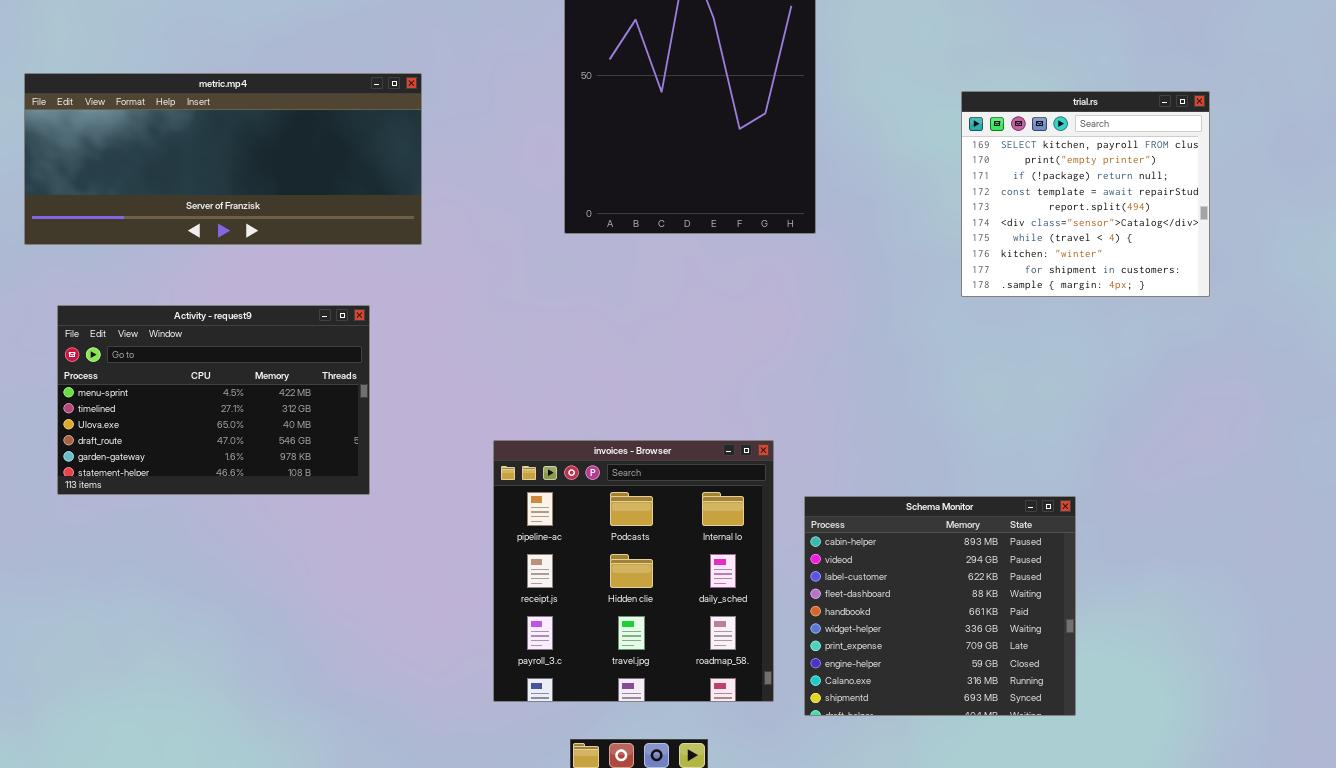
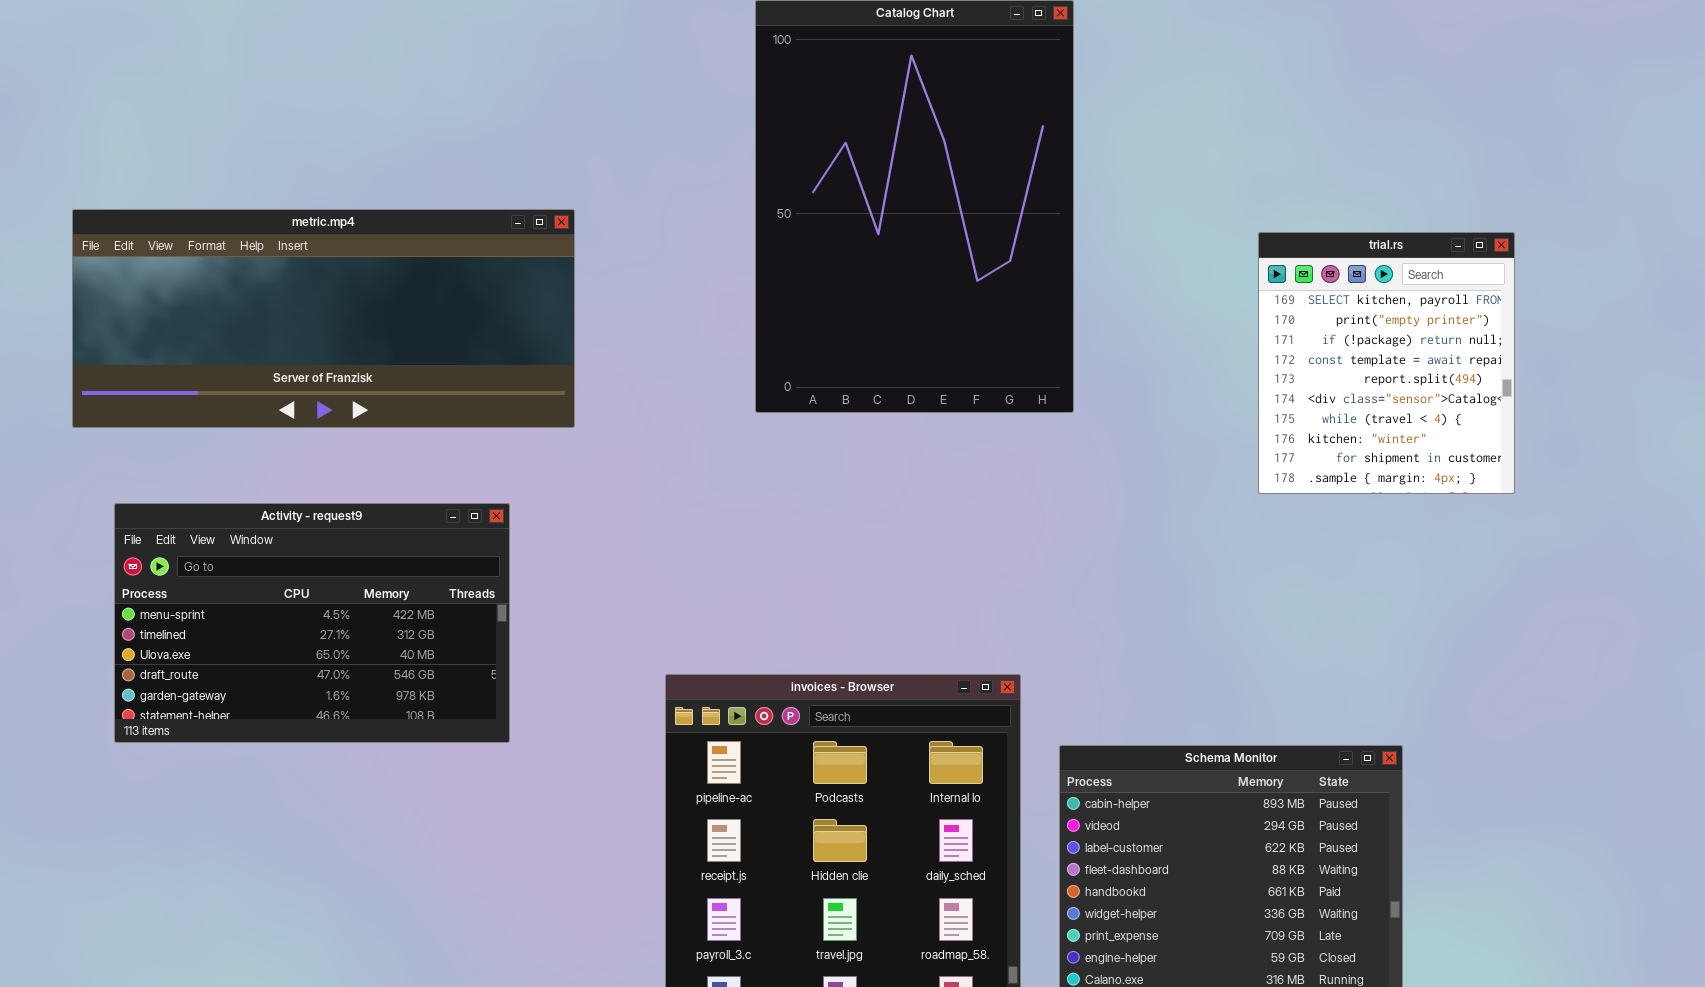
trial.rs: [961,91,1210,297] -> [1258,232,1515,494], resized

